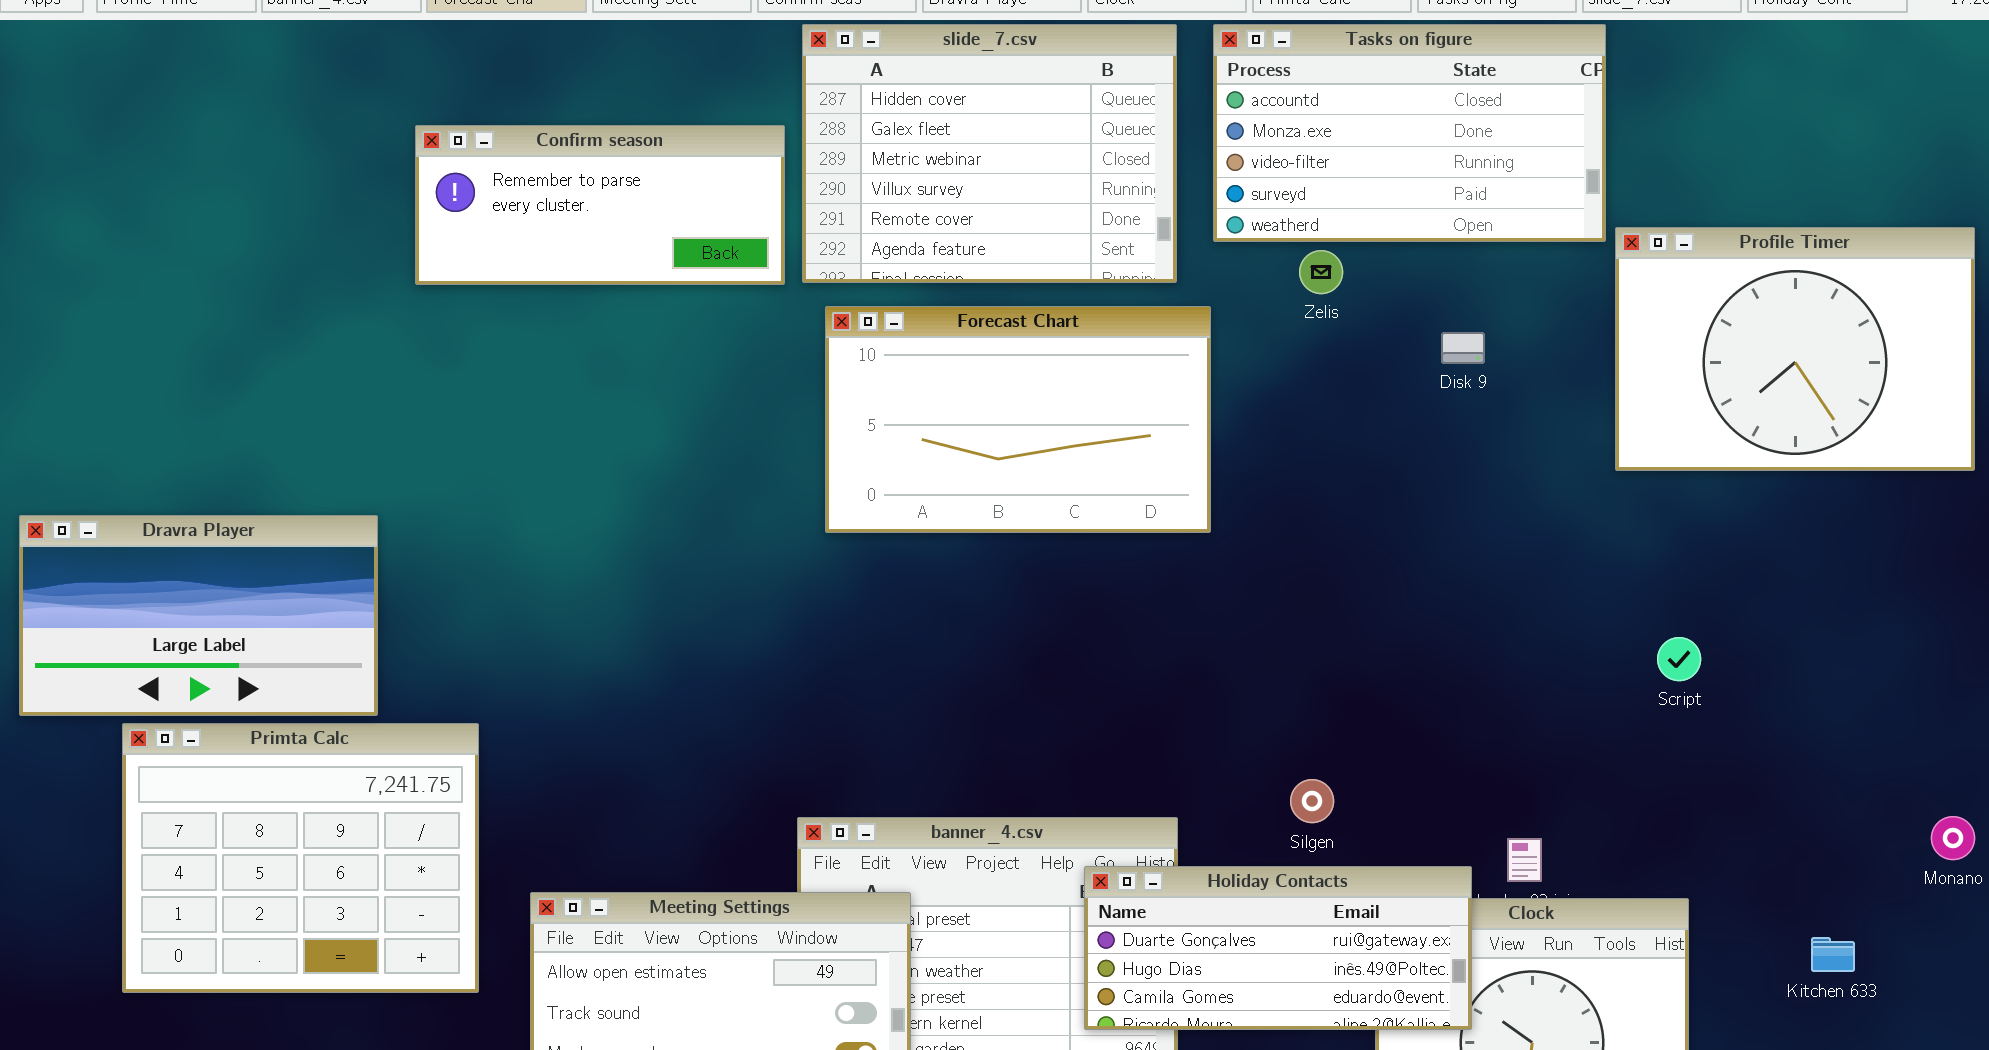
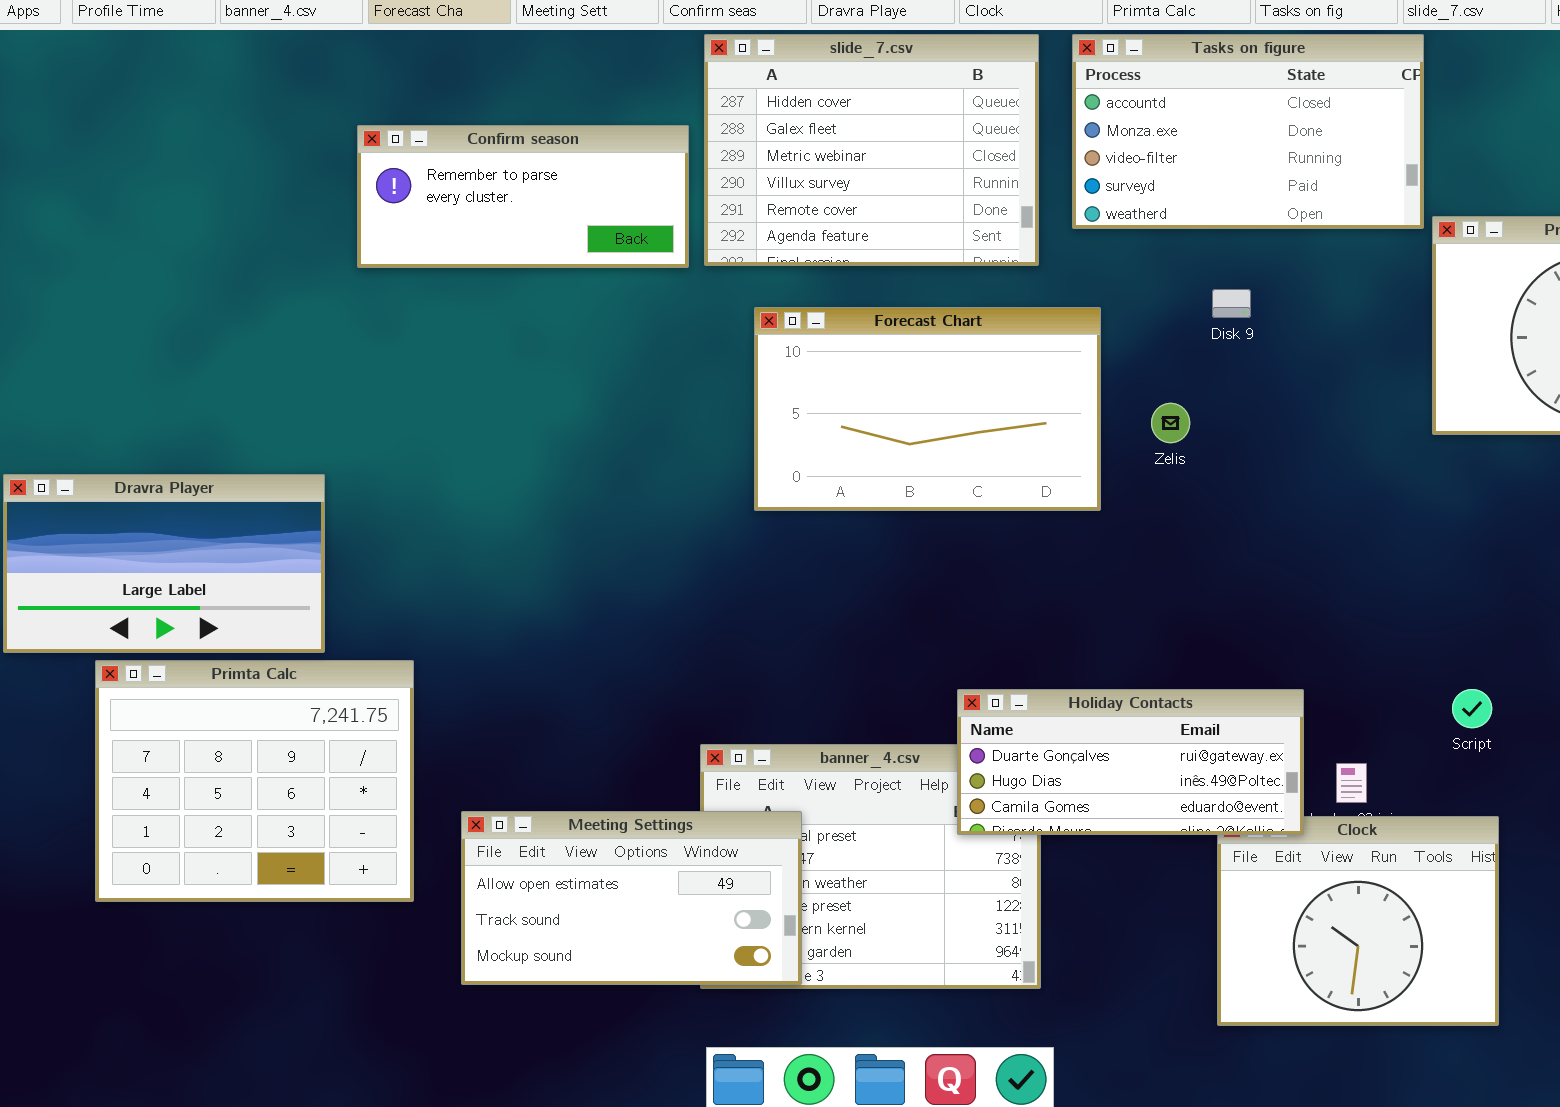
Zelis: [1299,250,1343,294] -> [1151,403,1190,443], moved
Forecast Chart: [825,306,1211,533] -> [754,307,1101,511], moved
Disk 9: [1441,332,1485,364] -> [1212,289,1251,318], moved
Script: [1657,637,1701,681] -> [1452,689,1492,728], moved
Holiday Contacts: [1084,866,1472,1030] -> [957,689,1304,835], moved

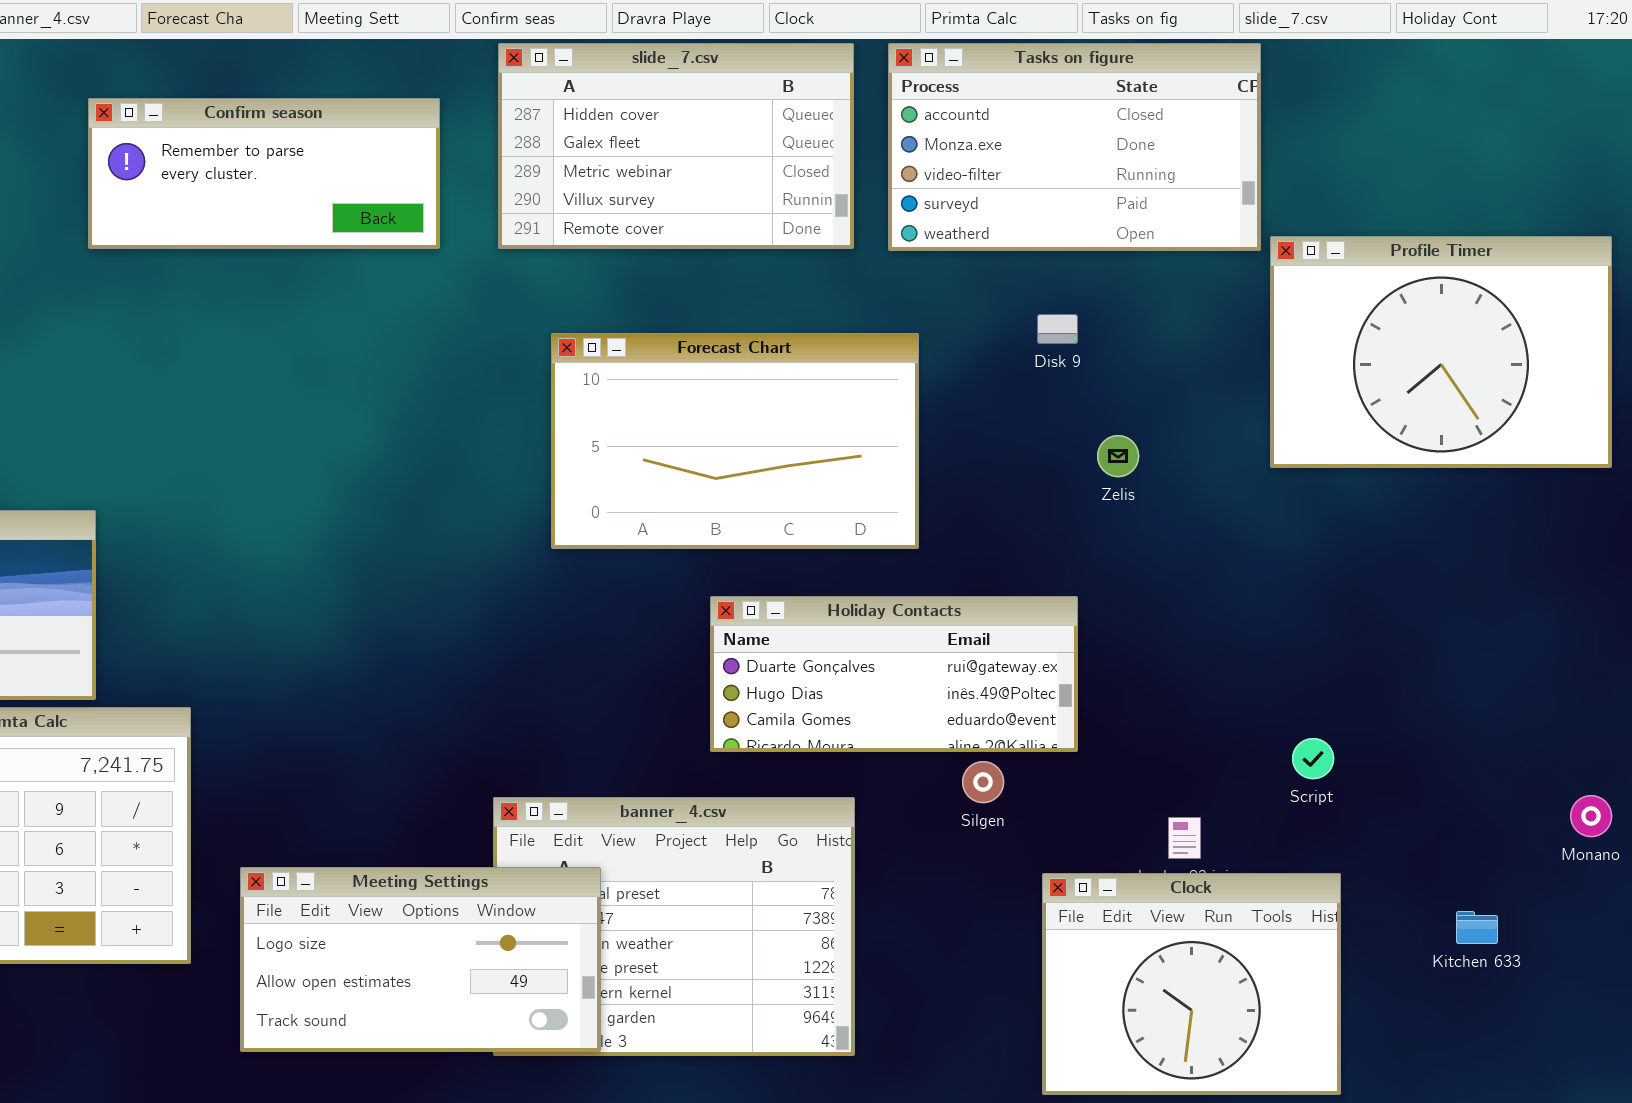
slide_7.csv: [704,34,1039,266] -> [498,43,854,249], resized
Confirm season: [357,125,689,268] -> [88,98,440,249], moved
Zelis: [1151,403,1190,443] -> [1097,435,1139,477], moved
Holiday Contacts: [957,689,1304,835] -> [710,596,1078,752], moved
Meeting Settings: [461,811,802,985] -> [240,867,601,1052], scrolled up 1 row

